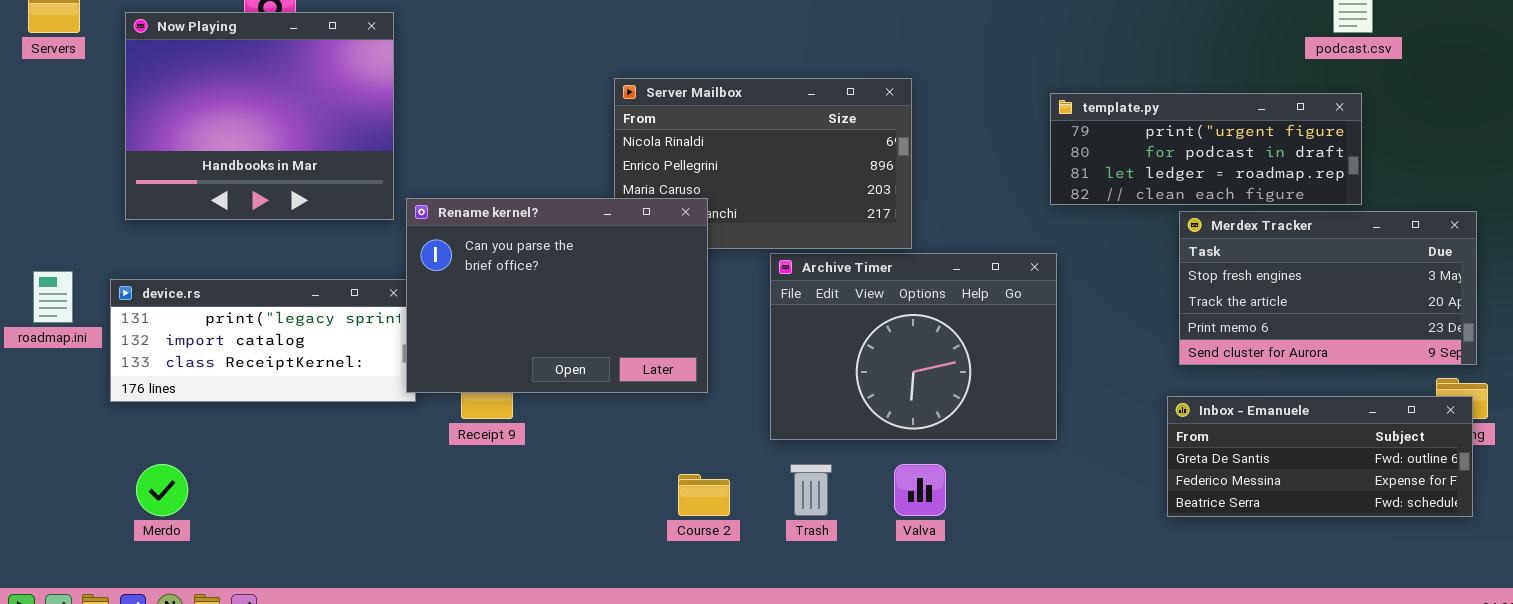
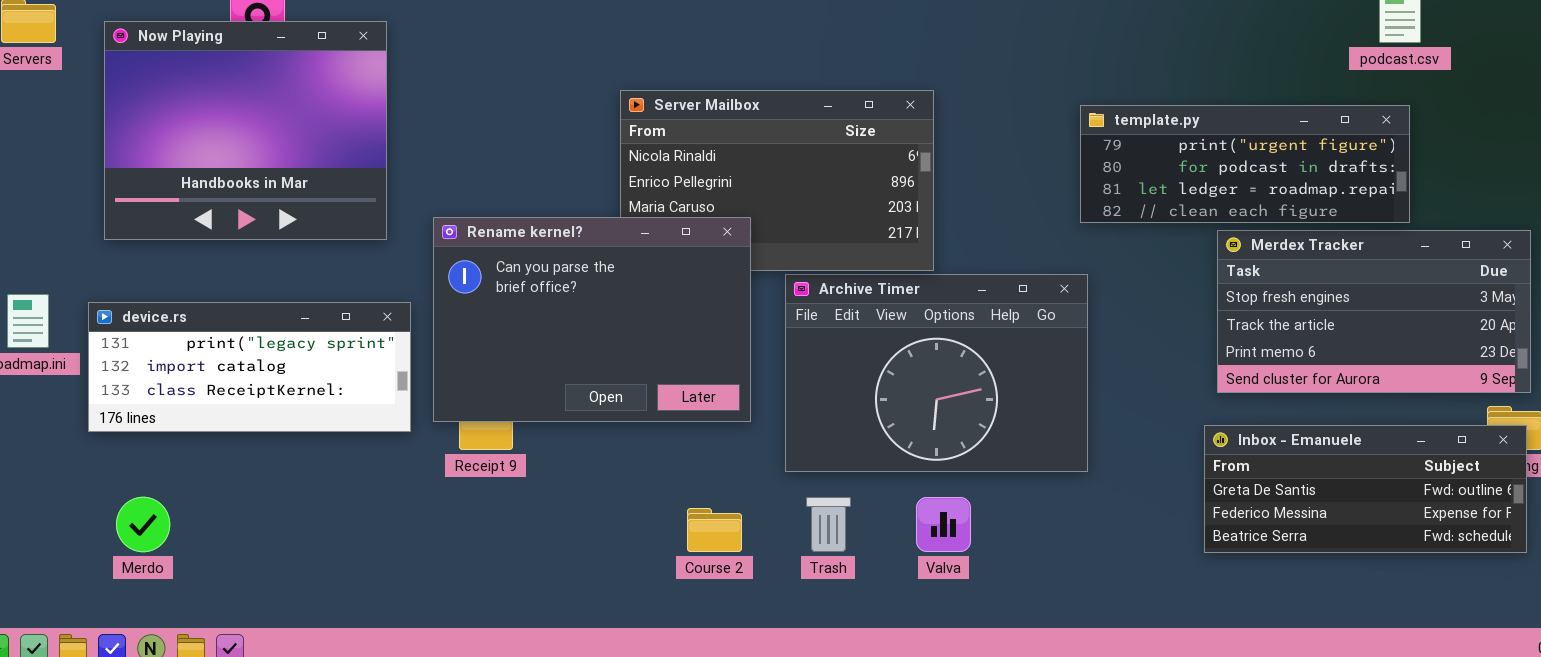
Rename kernel?: [406,198,708,393] -> [433,217,751,422], moved

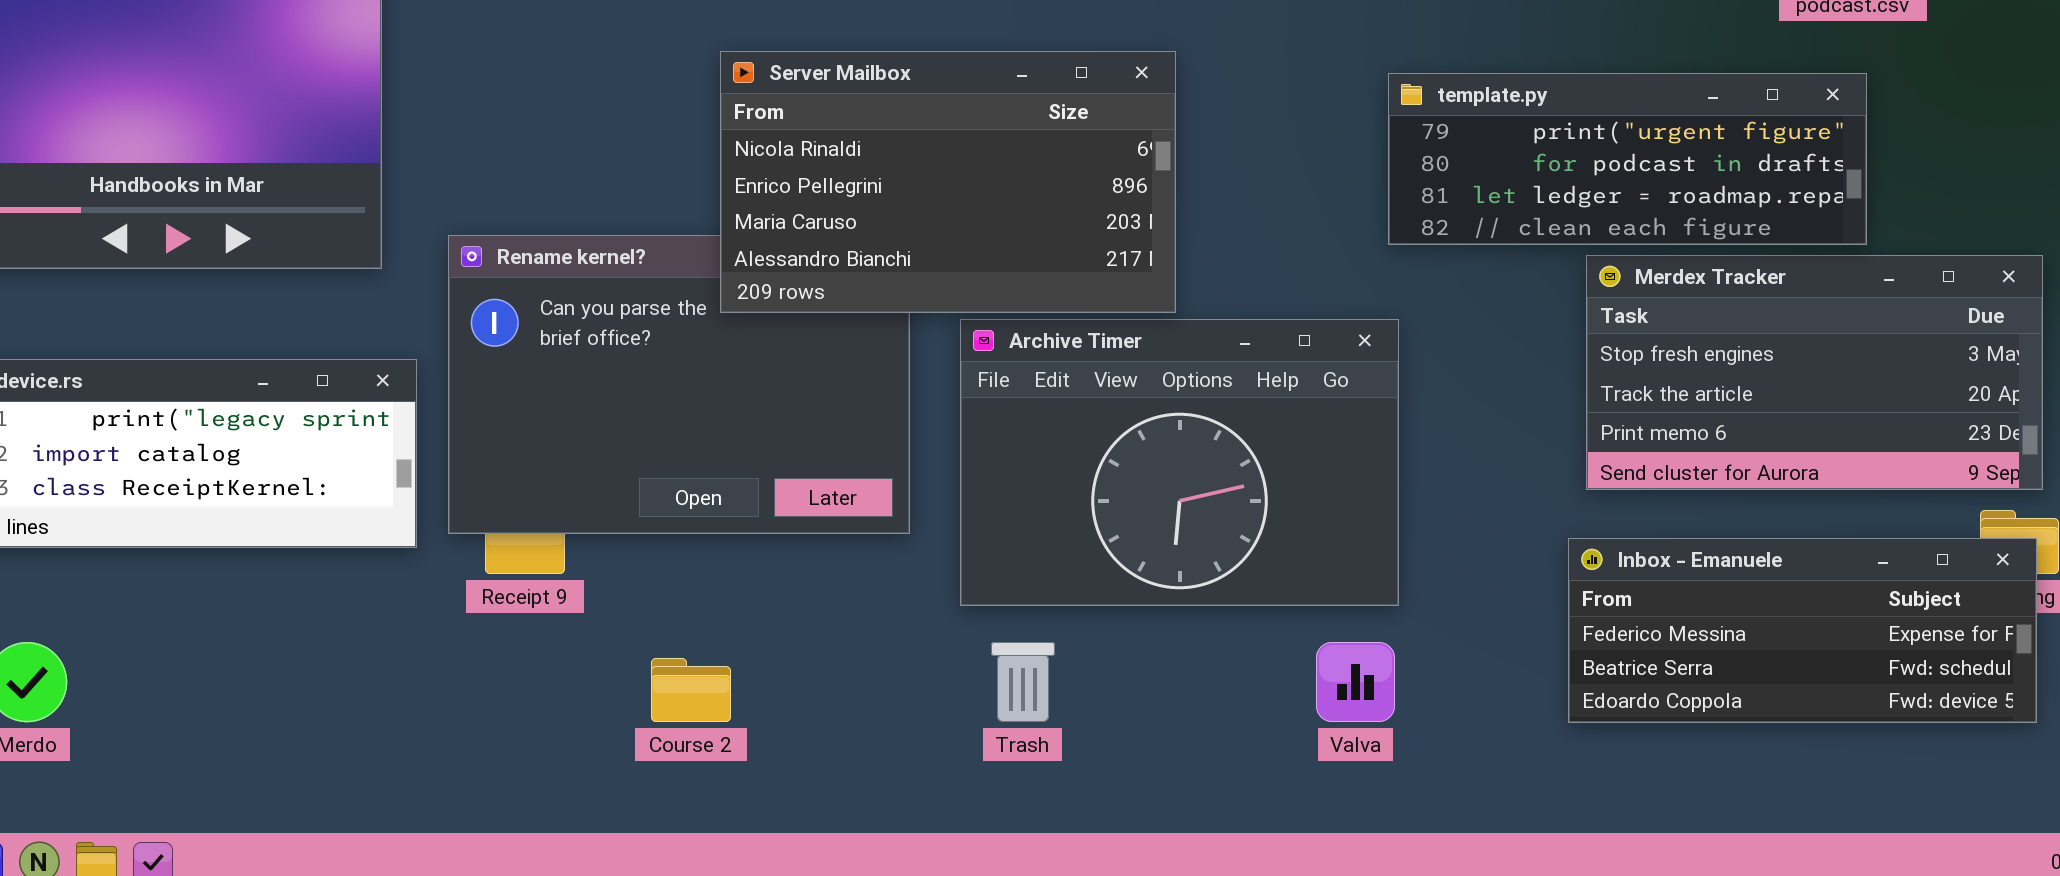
Server Mailbox: [620,90,934,271] -> [720,51,1176,313], raised
Inbox - Emanuele: [1204,425,1527,553] -> [1568,538,2037,723], scrolled down 1 row
Valva: [916,497,971,552] -> [1316,642,1395,722], moved
Course 2: [687,508,742,552] -> [651,658,731,722], moved

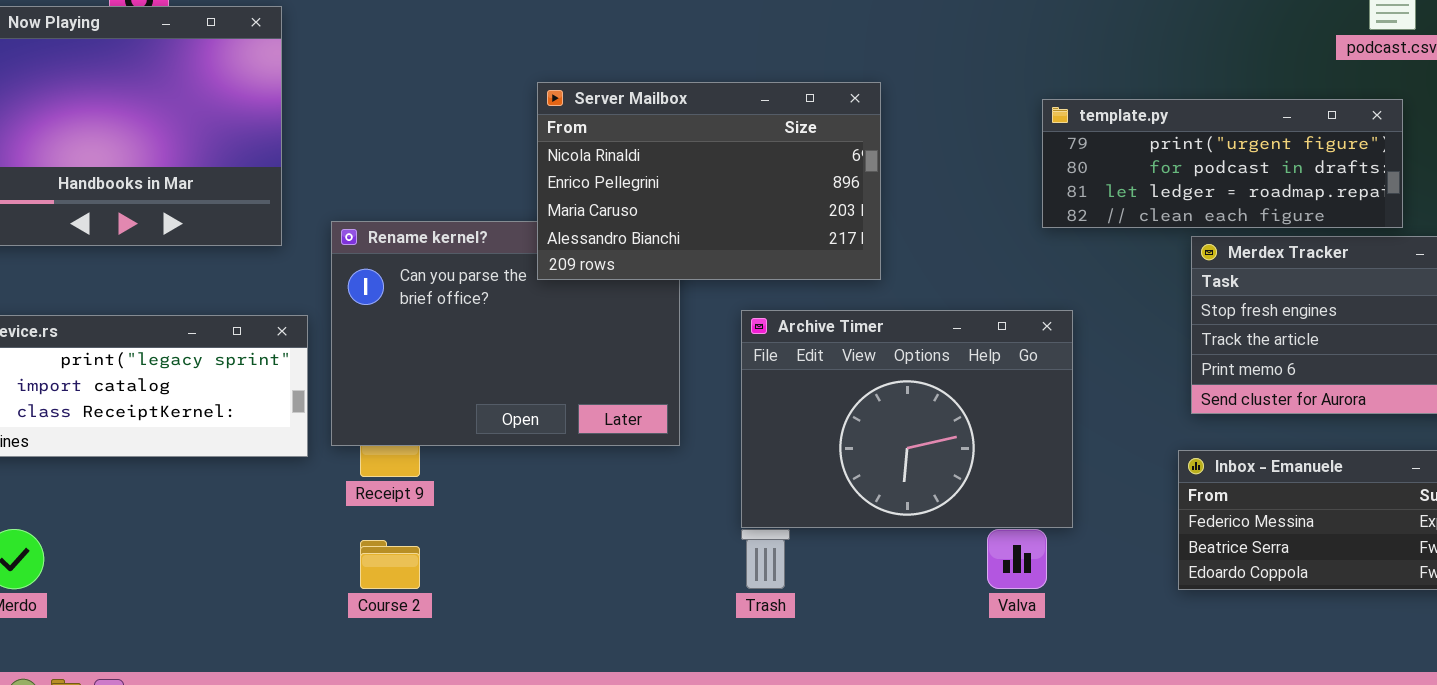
Archive Timer: [960,319,1399,606] -> [741,310,1073,528], moved
Course 2: [651,658,731,722] -> [360,540,420,589], moved

